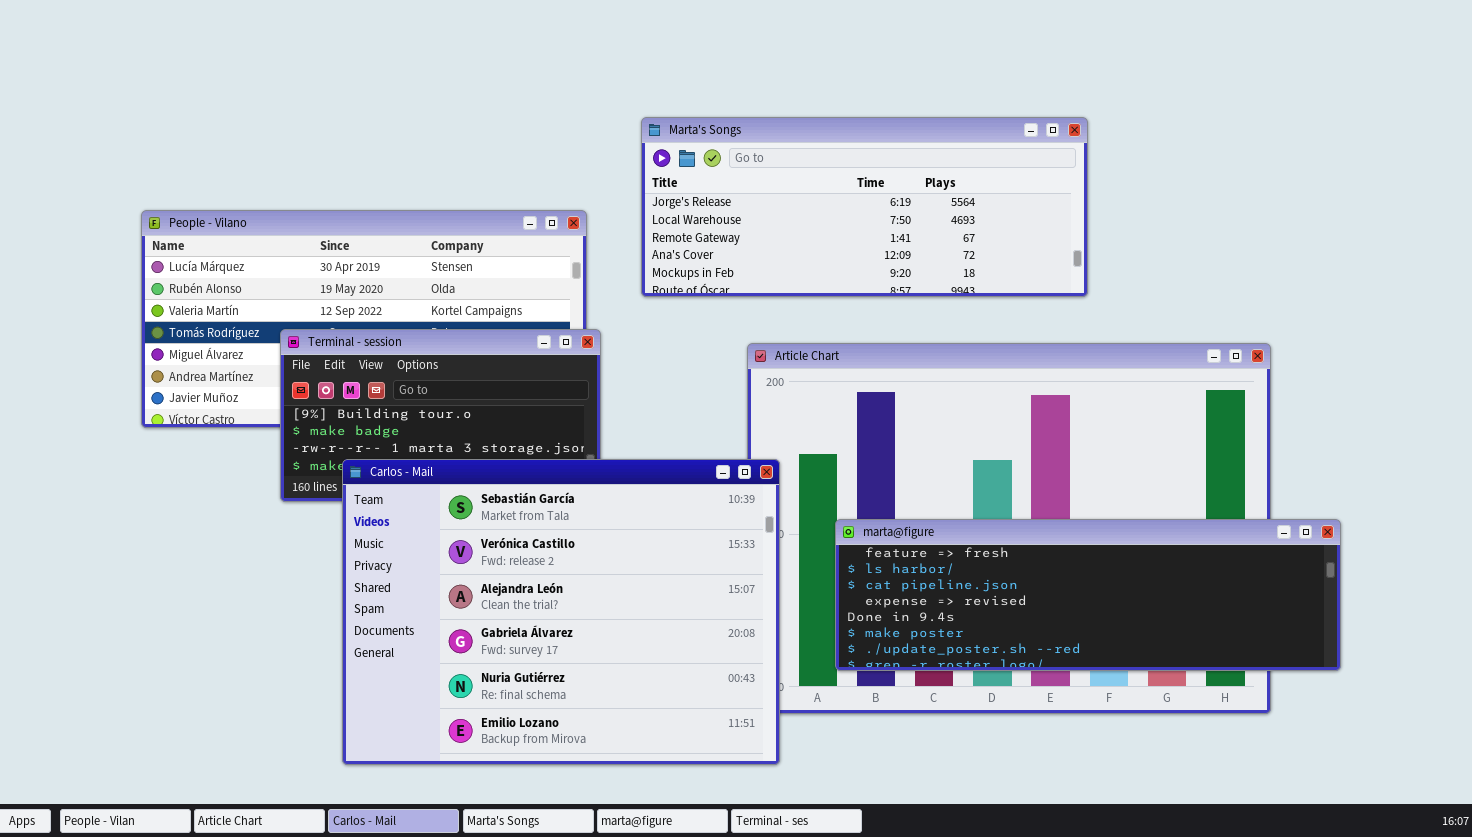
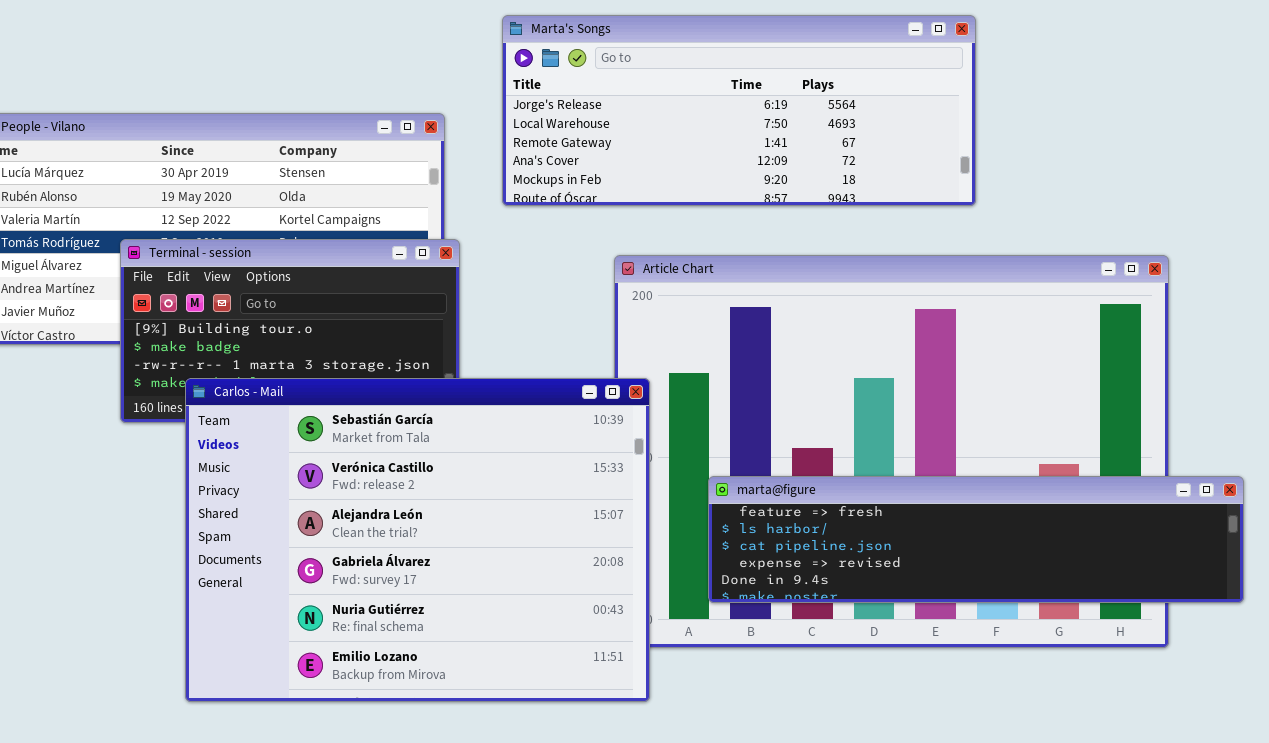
marta@figure: [835,519,1341,671] -> [708,476,1244,603], resized

